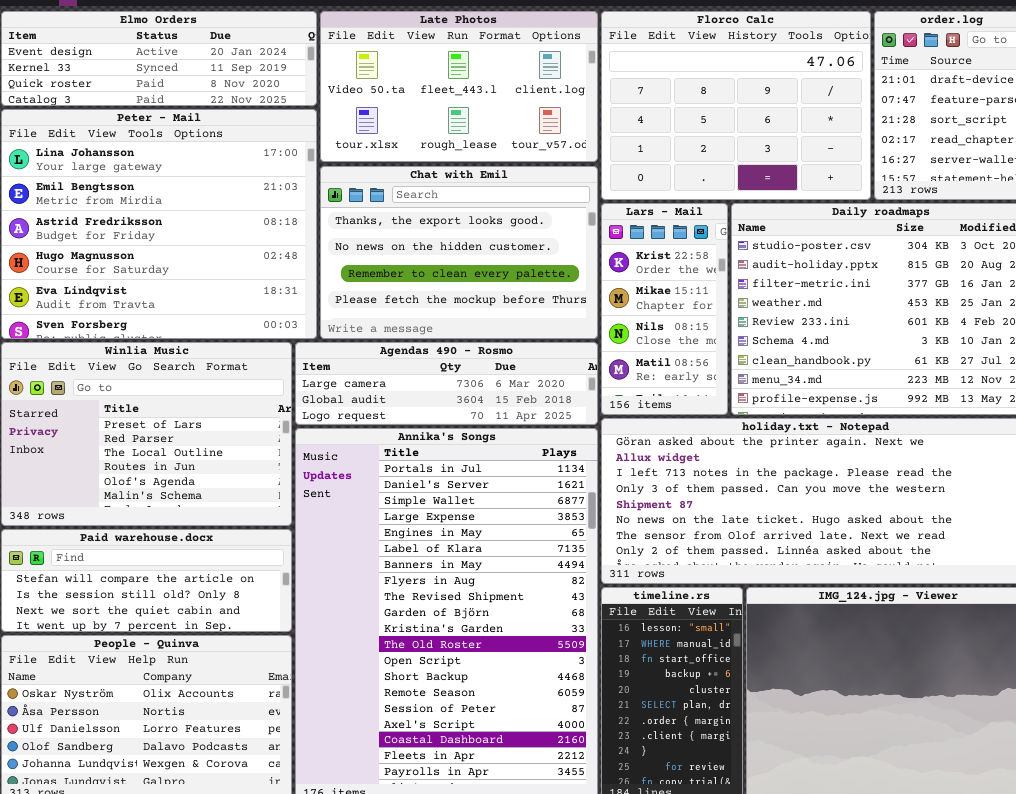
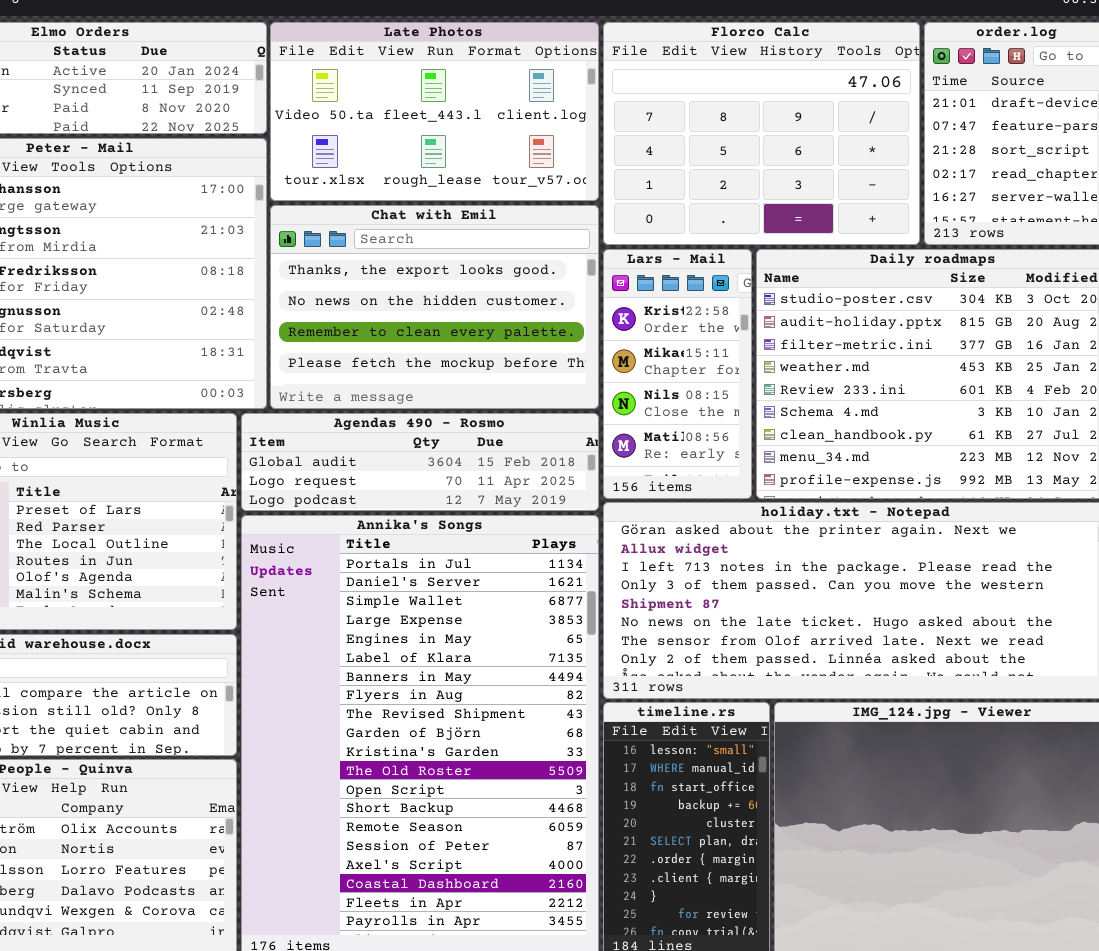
Agendas 490 - Rosmo: [295,342,598,425] -> [241,413,599,511], scrolled down 1 row

